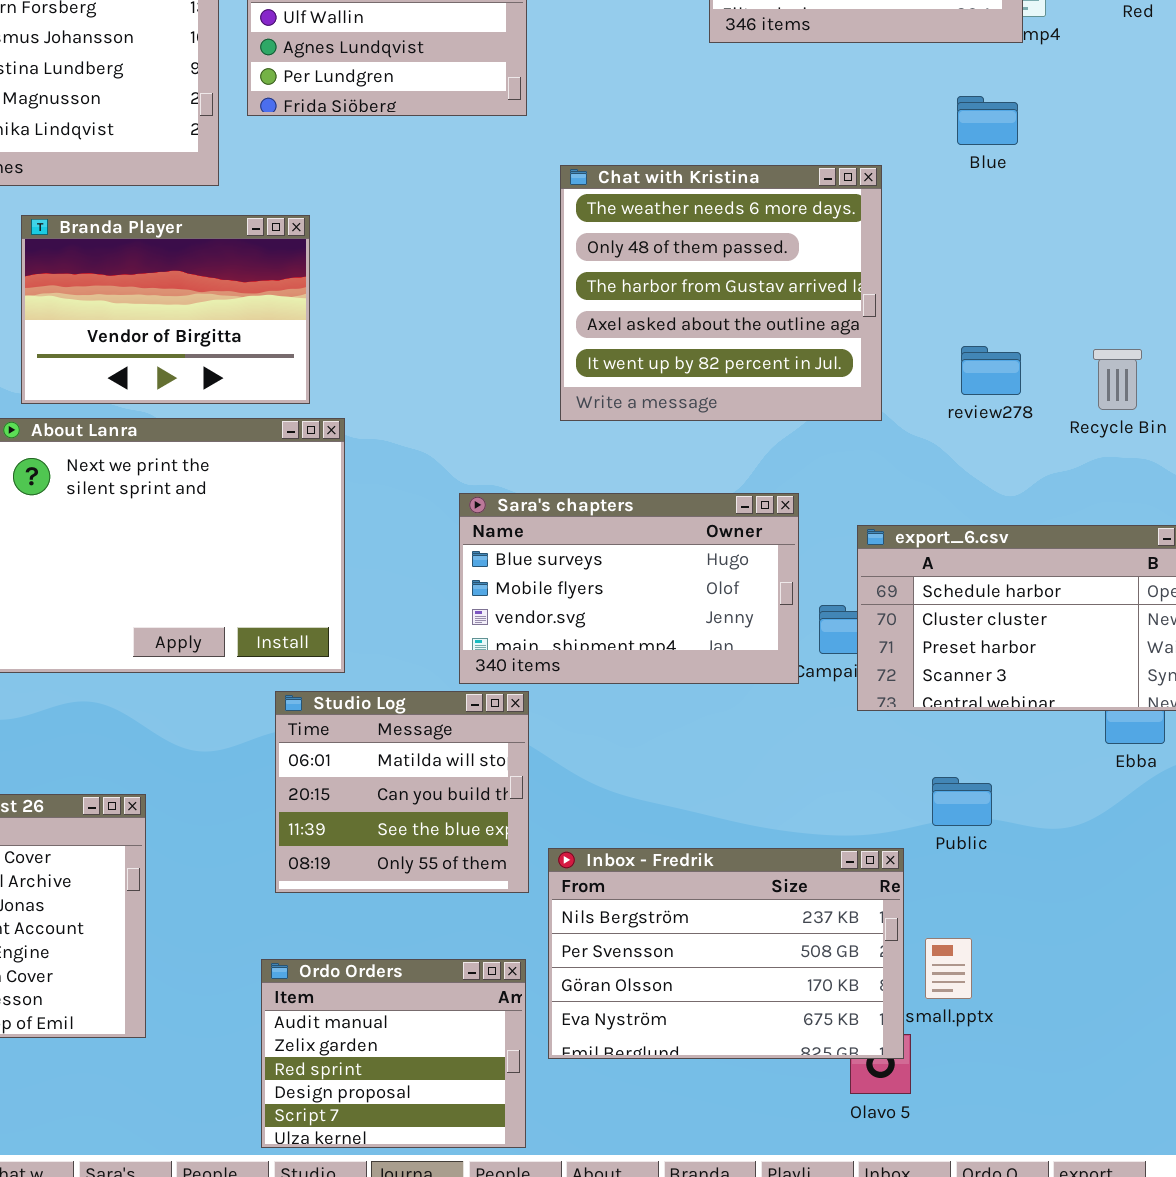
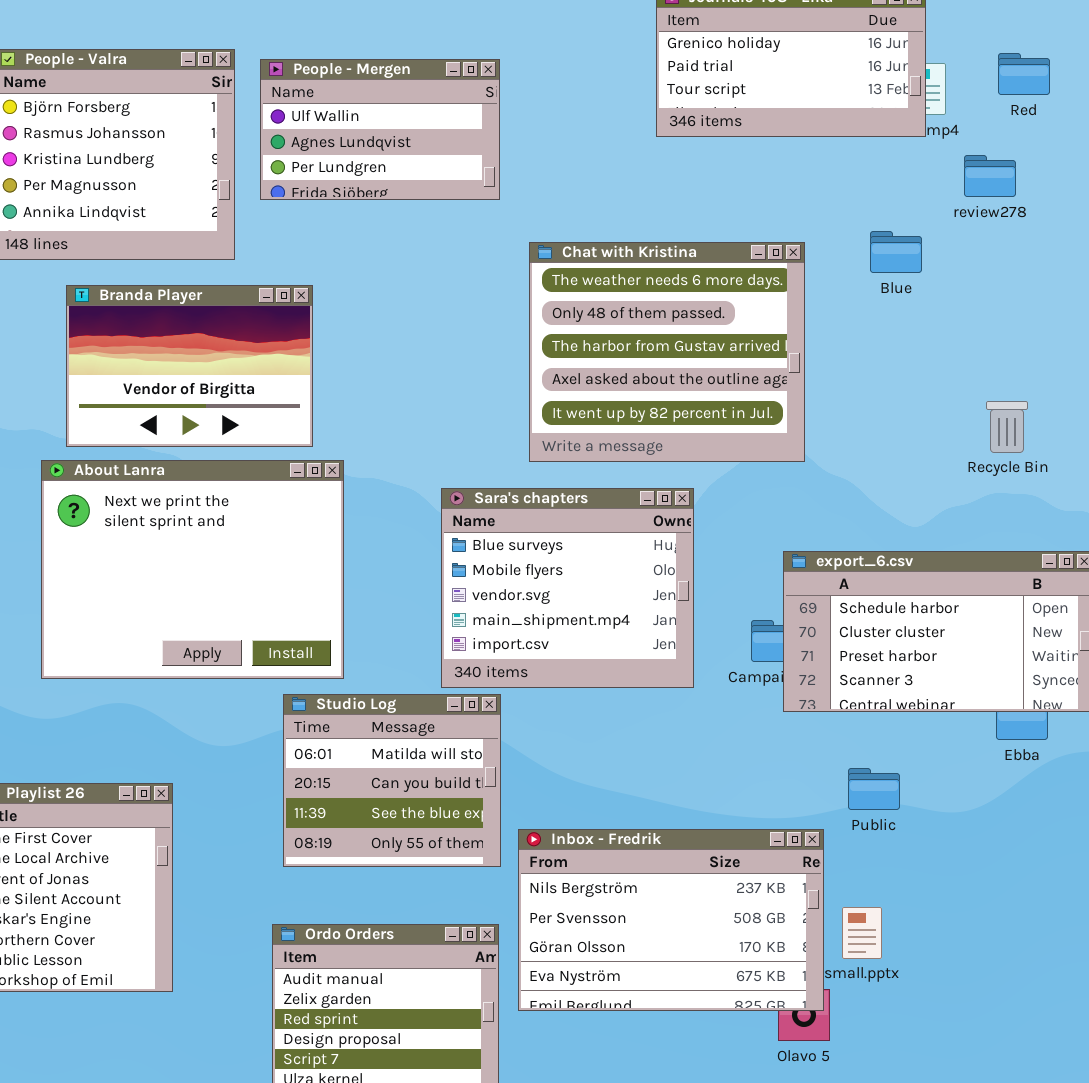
Blue: [957,96,1018,145] -> [870,231,922,273], moved
review278: [961,346,1021,395] -> [964,155,1016,197], moved
Sara's chapters: [459,493,799,684] -> [441,488,694,688], resized

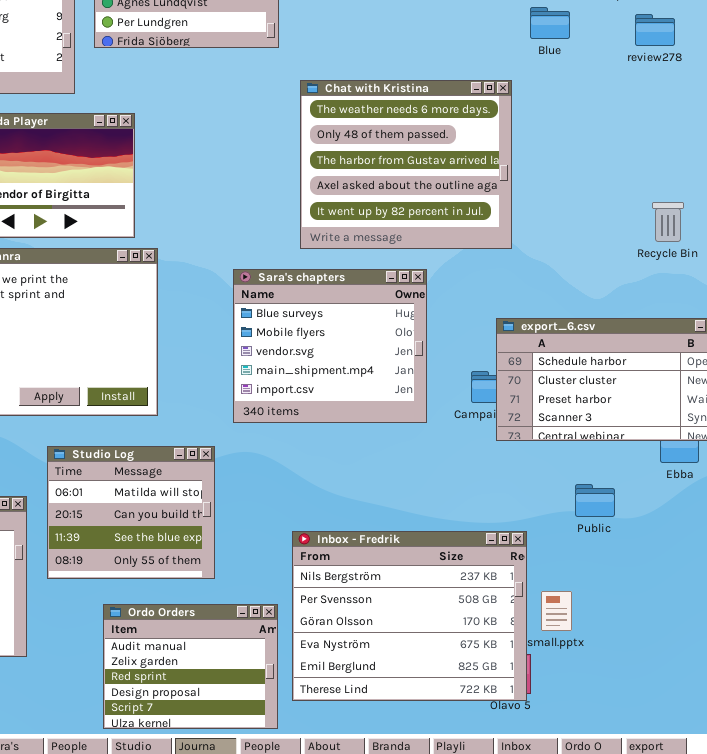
Blue: [870,231,922,273] -> [530,7,570,39], moved
Studio Log: [283,694,501,867] -> [47,446,215,579], moved
Public: [848,768,900,810] -> [575,484,615,517], moved
Inbox - Fredrik: [518,829,824,1011] -> [292,531,527,701], resized

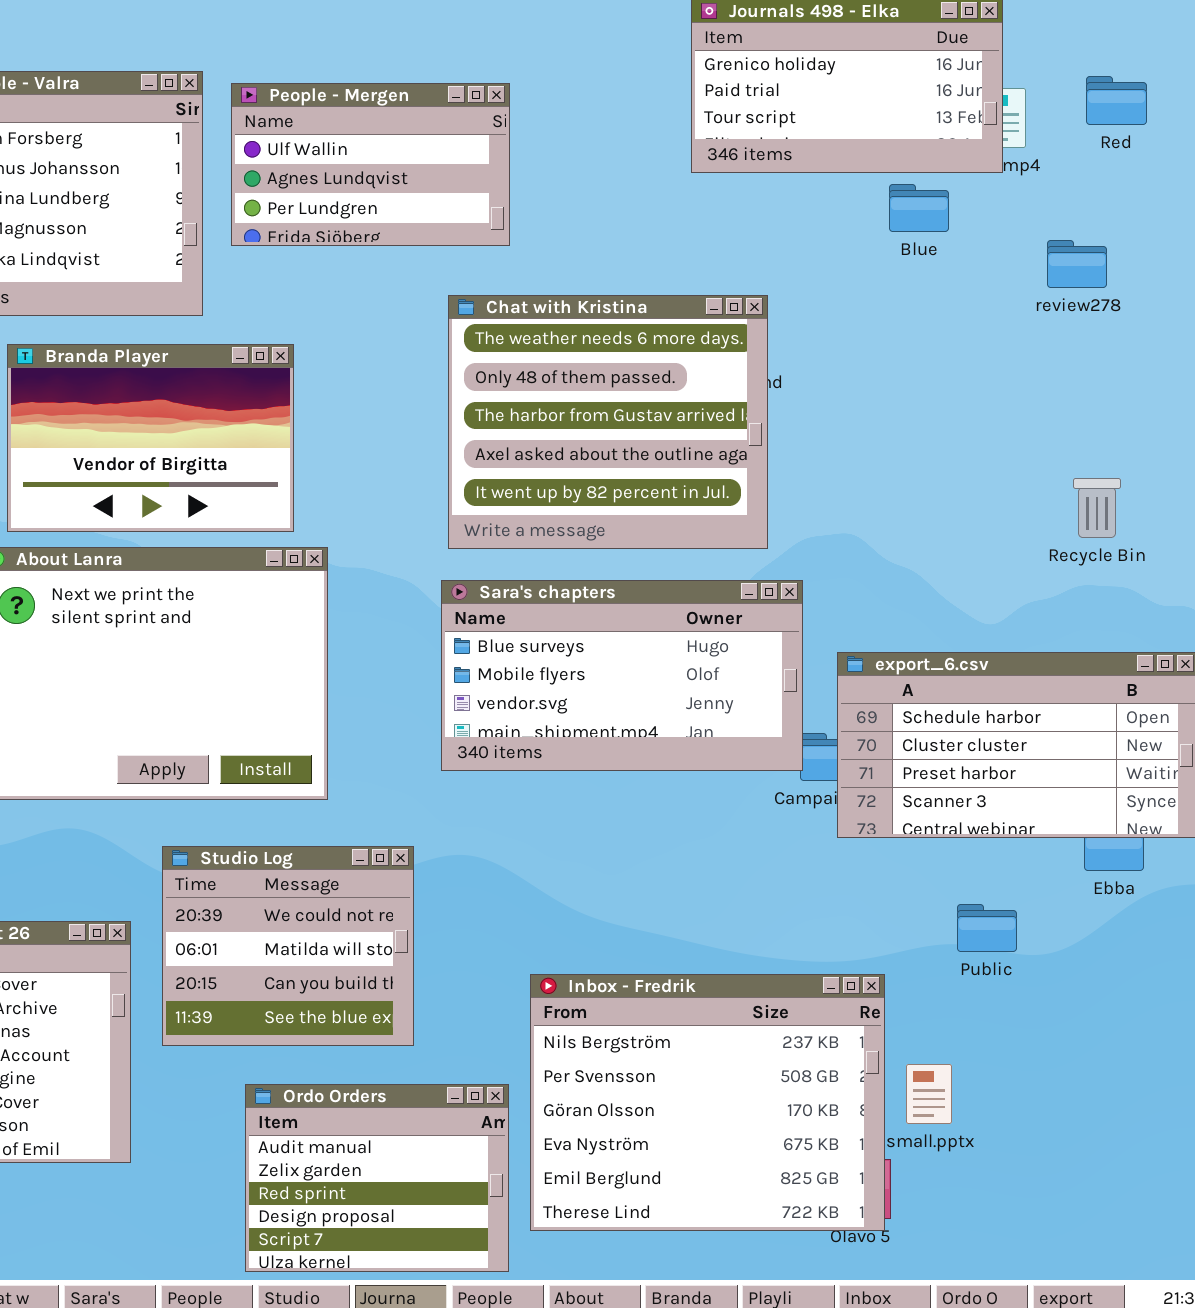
review278: [635,14,675,46] -> [1047,240,1107,288], moved
Chat with Kristina: [300,80,512,249] -> [448,295,768,549], moved
Sara's chapters: [233,269,427,423] -> [441,580,803,771], resized
Studio Log: [47,446,215,579] -> [162,846,414,1046], scrolled up 1 row

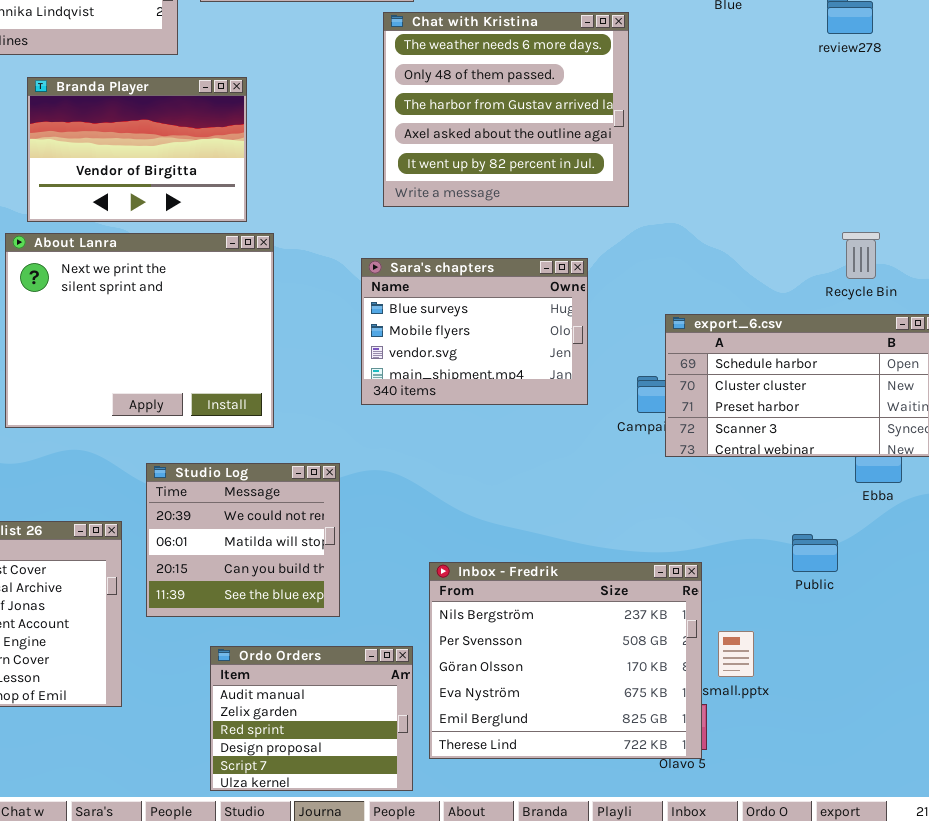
Chat with Kristina: [448,295,768,549] -> [383,12,629,207], moved
Recycle Bin: [1073,478,1121,538] -> [842,232,880,279], moved
Sara's chapters: [441,580,803,771] -> [361,258,588,405], resized
Public: [957,904,1017,952] -> [792,534,838,572], moved

